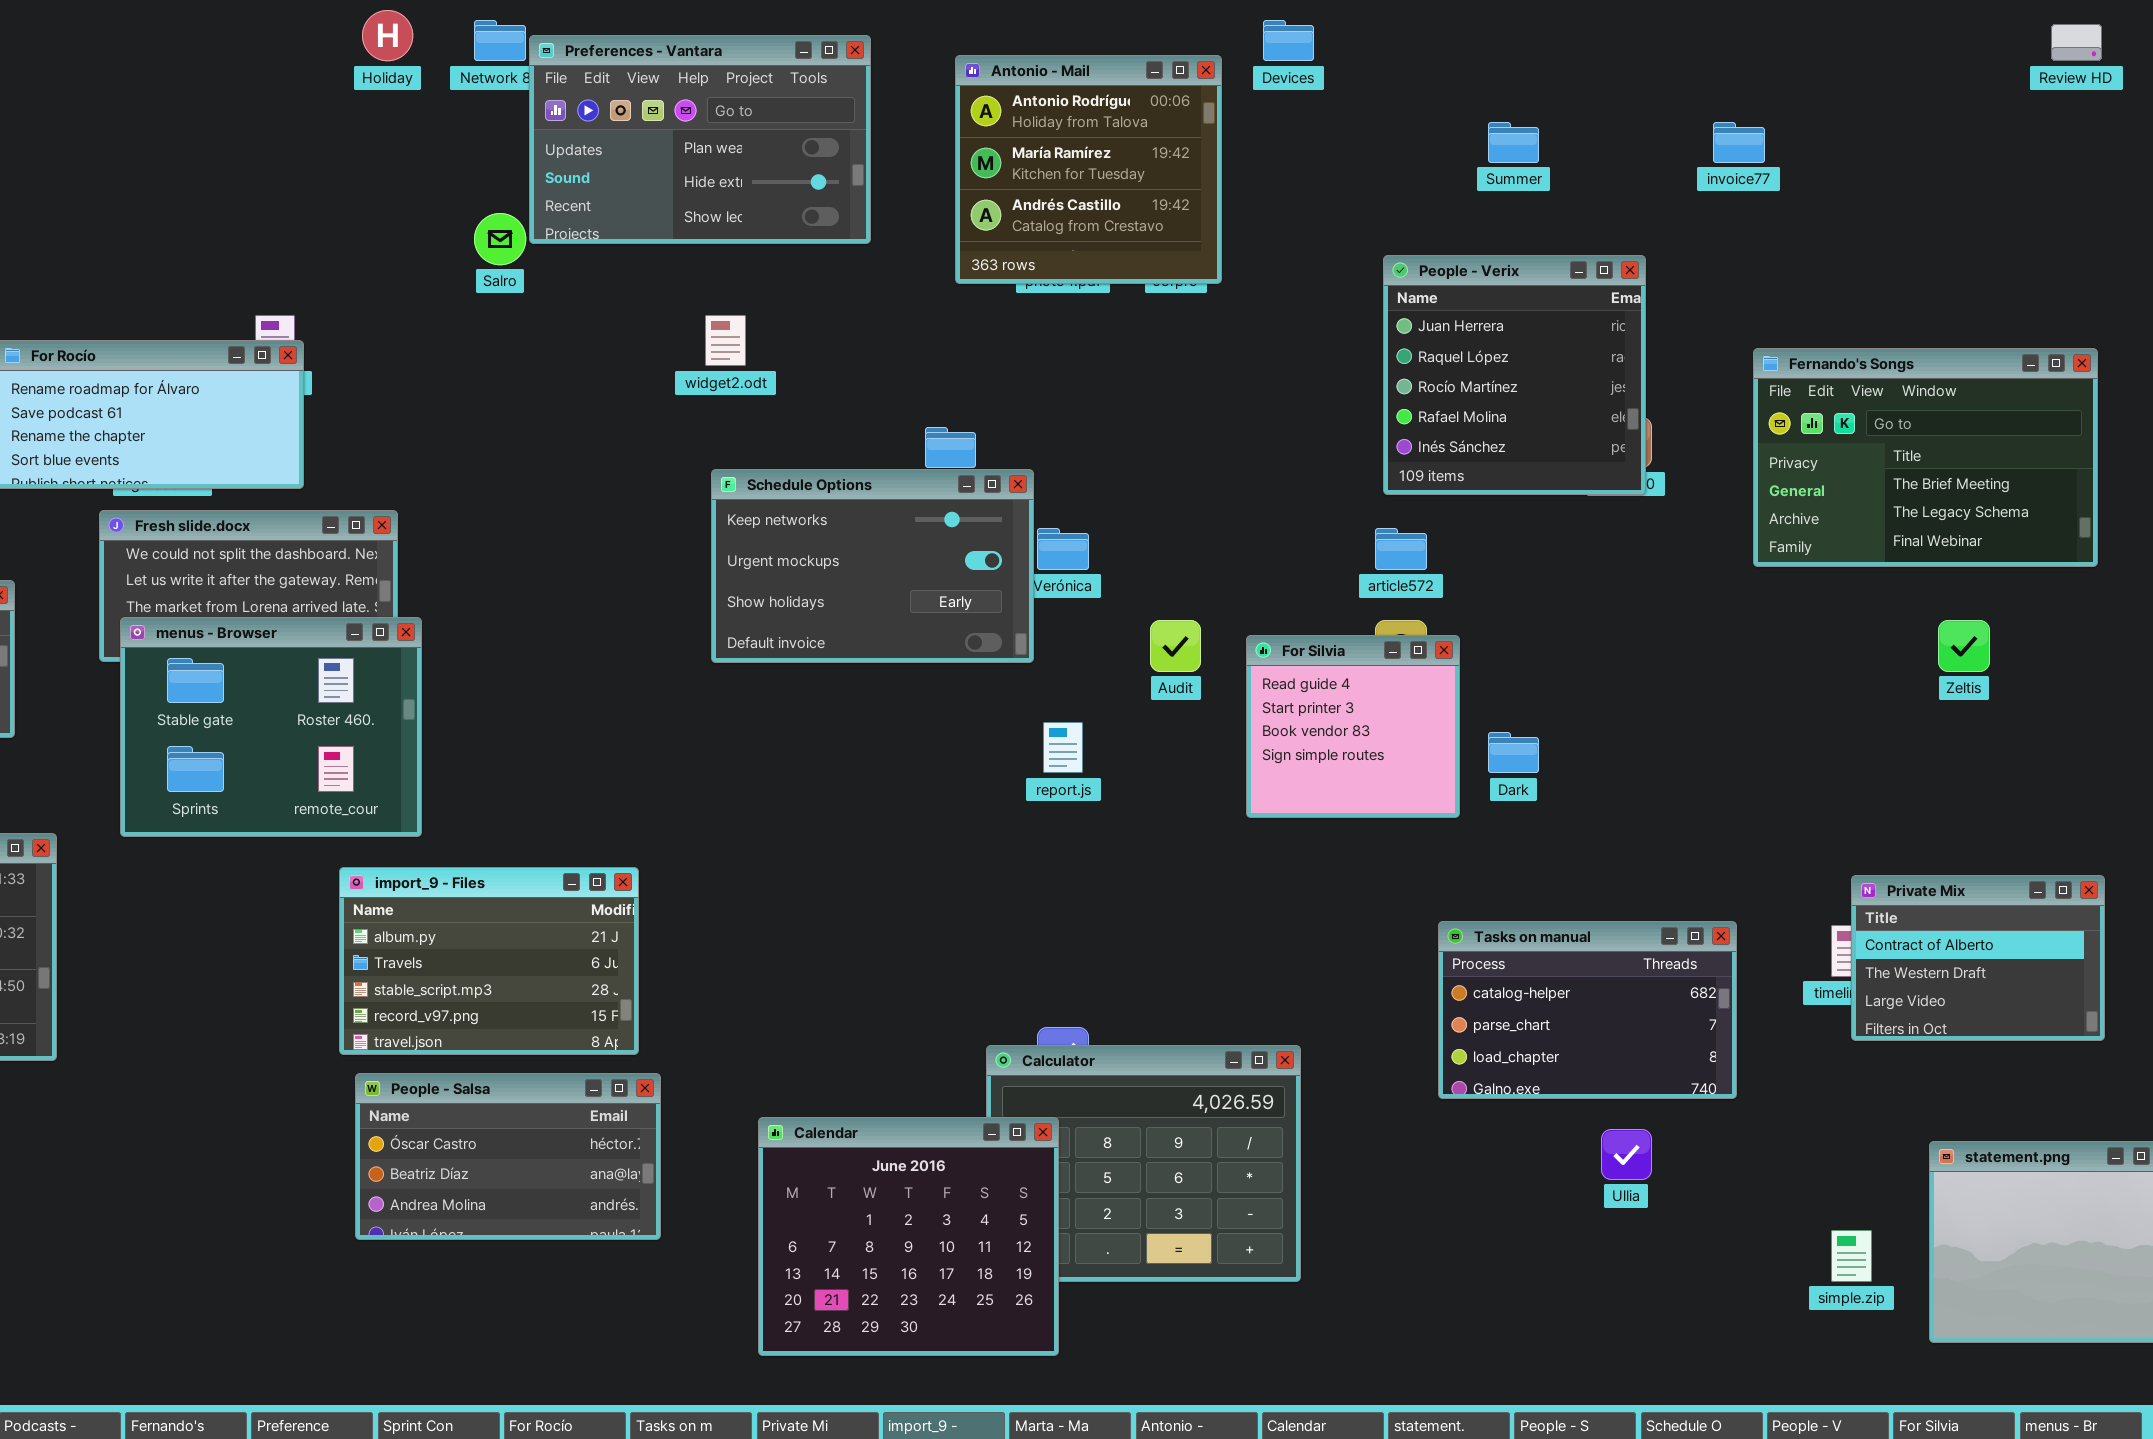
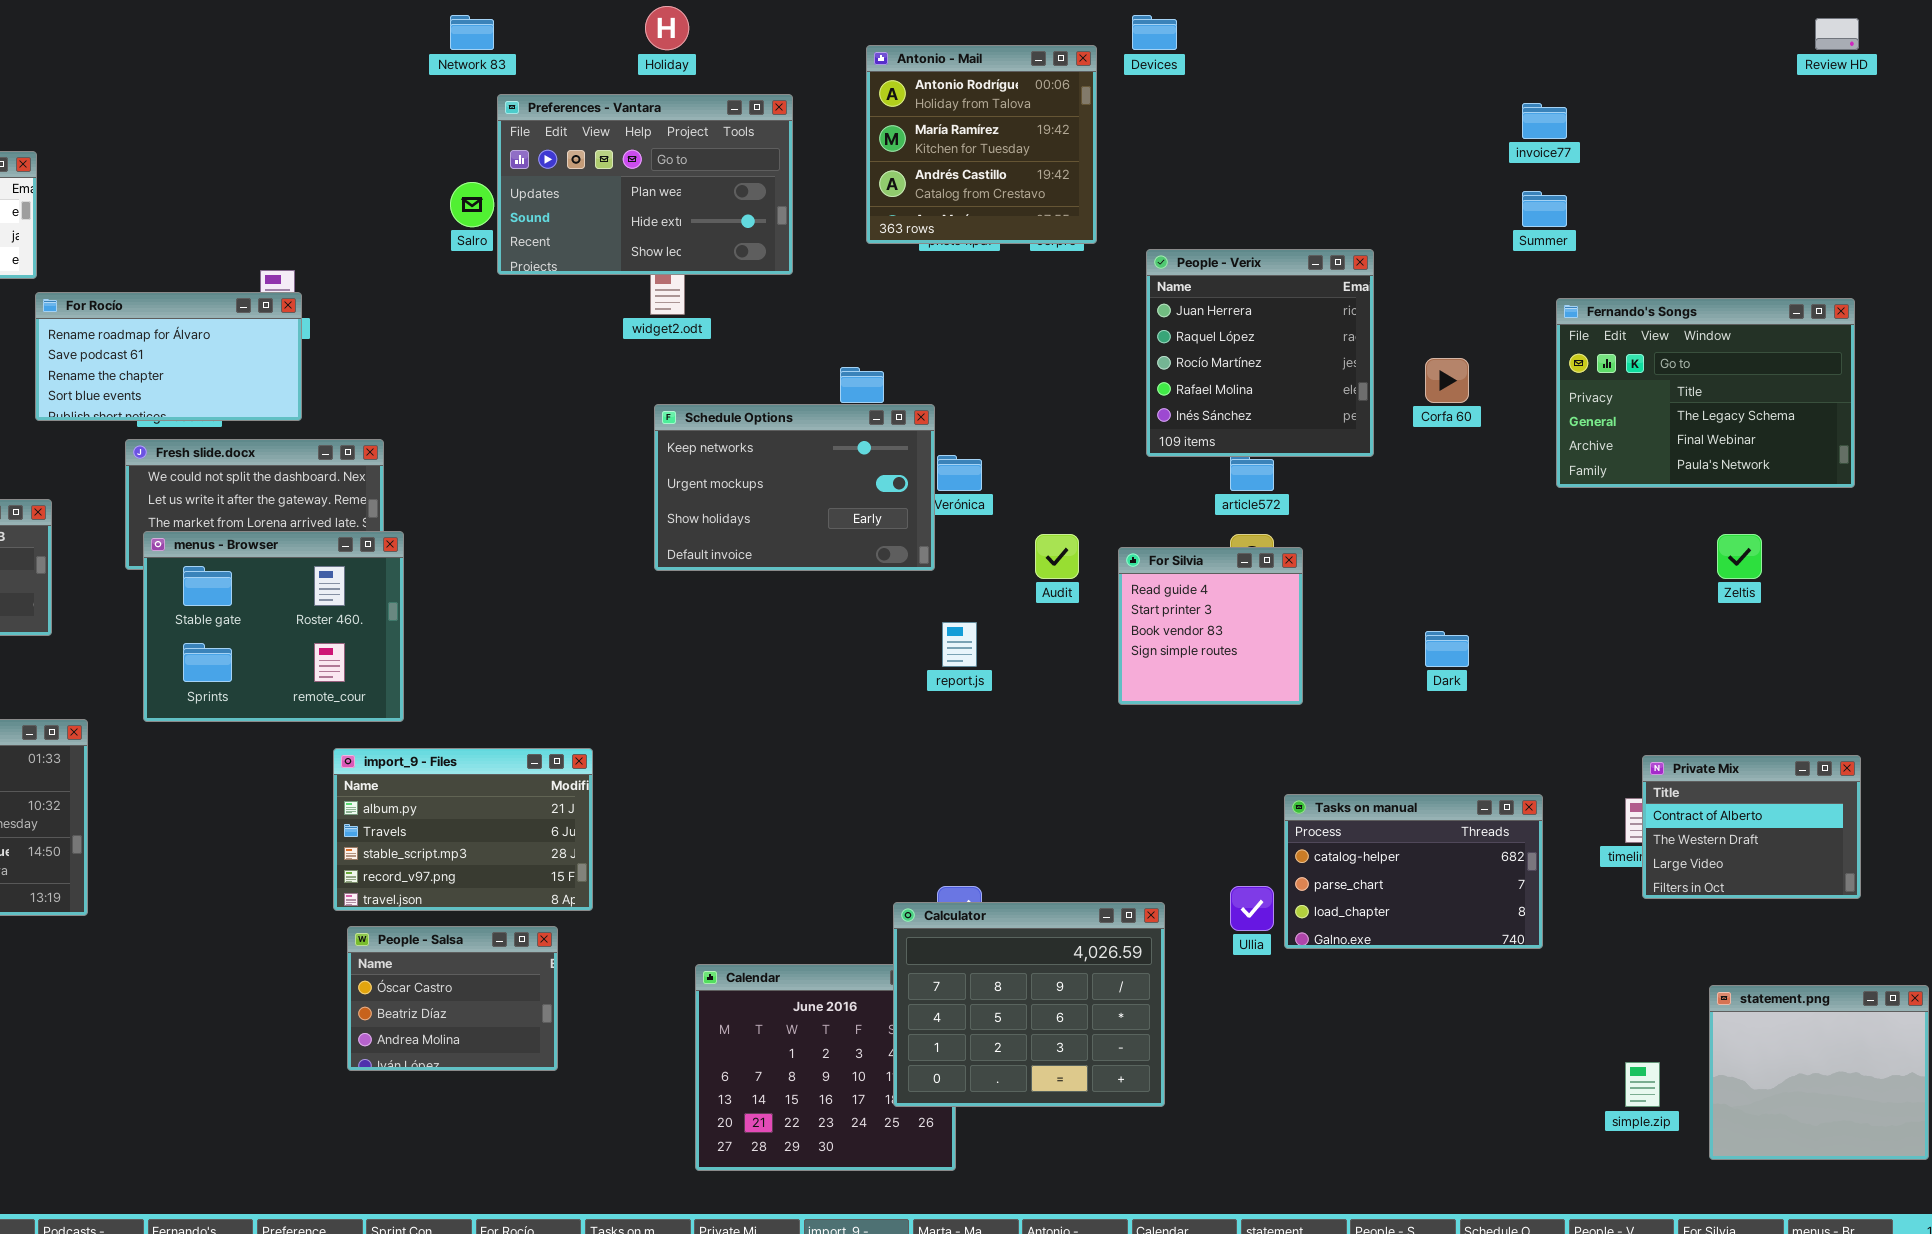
Holiday: [362,10,413,61] -> [645,6,689,50], moved
Preferences - Vantara: [529,35,871,244] -> [497,94,793,275], moved
Summer: [1488,122,1539,163] -> [1522,191,1567,227], moved
People - Verix: [1383,255,1646,495] -> [1146,249,1374,457], moved
Fernando's Songs: [1753,348,2098,567] -> [1556,298,1855,488], scrolled down 1 row
Dark: [1488,732,1539,773] -> [1425,631,1469,667], moved
Calculator: [986,1045,1301,1282] -> [893,902,1165,1107], raised
People - Salsa: [355,1073,661,1240] -> [347,926,558,1071], resized
Ullia: [1601,1129,1652,1180] -> [1230,886,1274,931], moved

